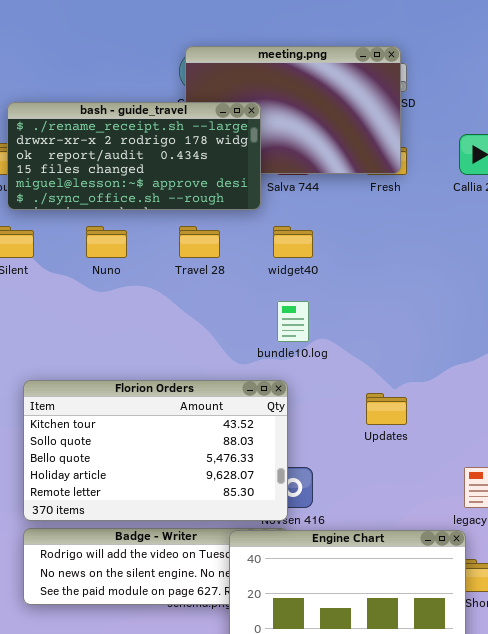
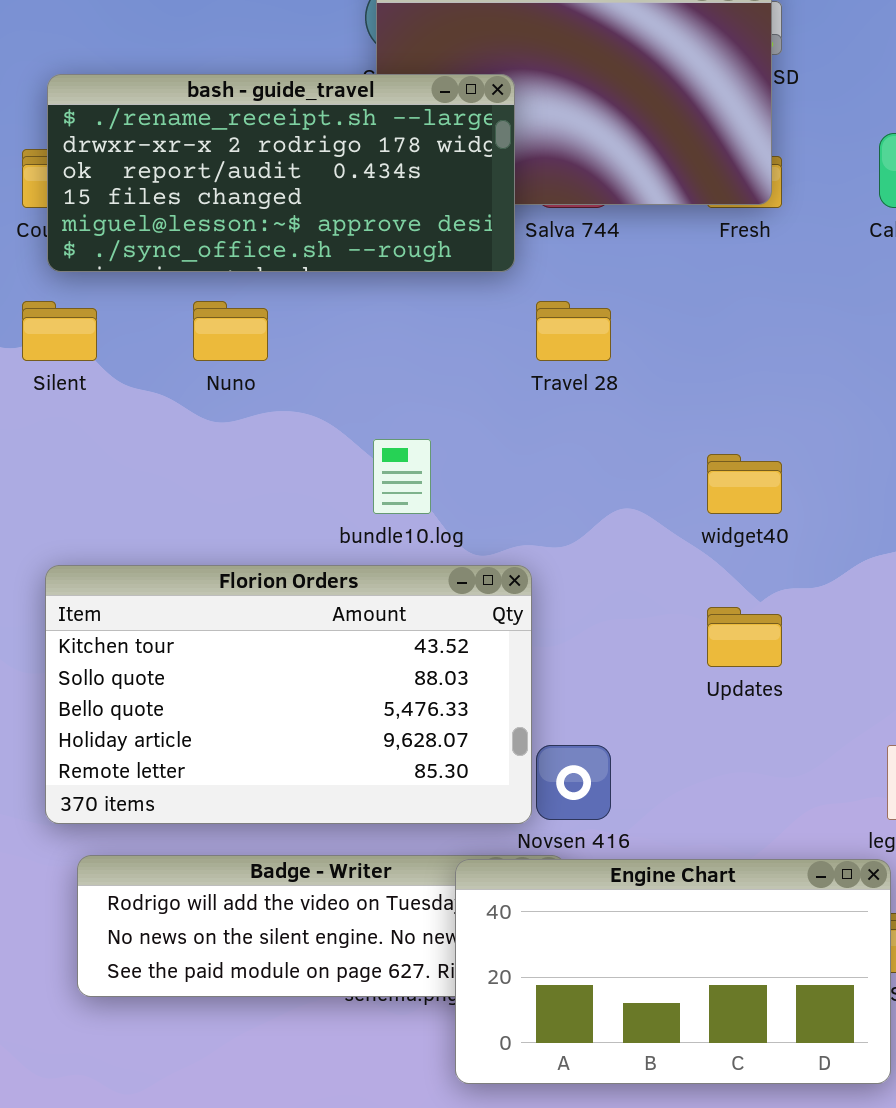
Travel 28: [179,226,220,258] -> [536,301,611,361], moved
widget40: [273,226,313,258] -> [707,454,782,514], moved
bundle10.log: [277,301,309,342] -> [373,439,431,514], moved
Florion Orders: [23,380,288,521] -> [45,565,532,824], moved

